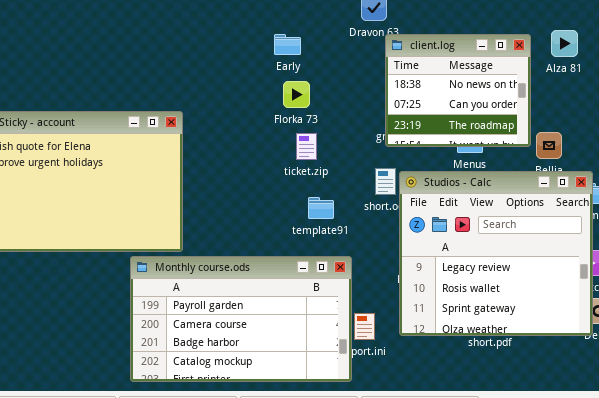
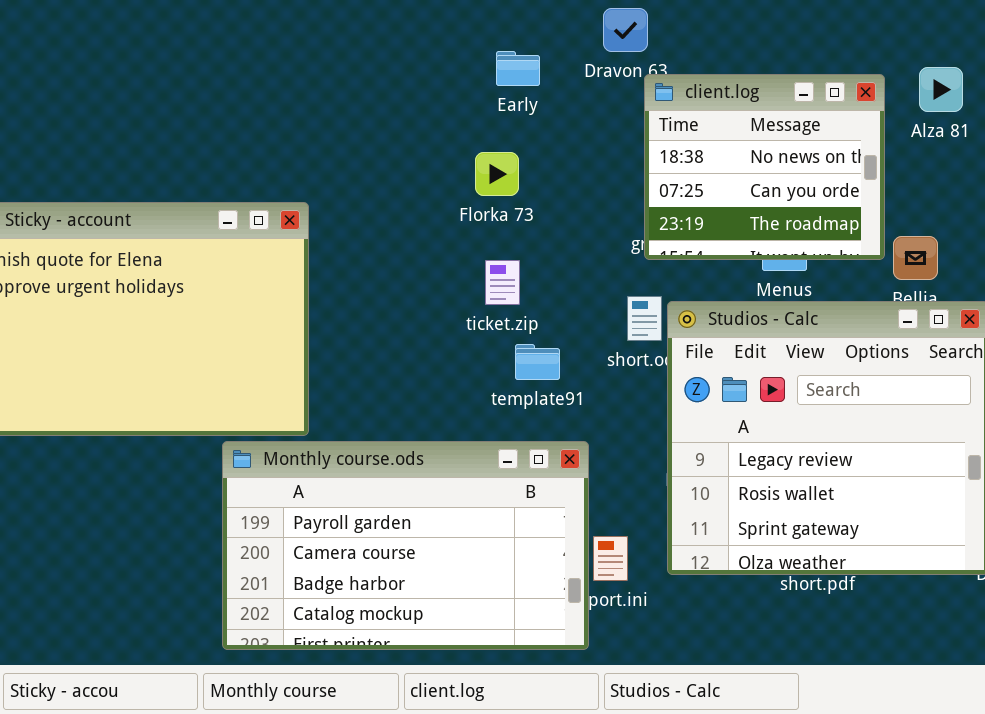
Early: [274,34,301,55] -> [496,51,540,86], moved
ticket.zip: [296,133,317,160] -> [485,260,520,305], moved

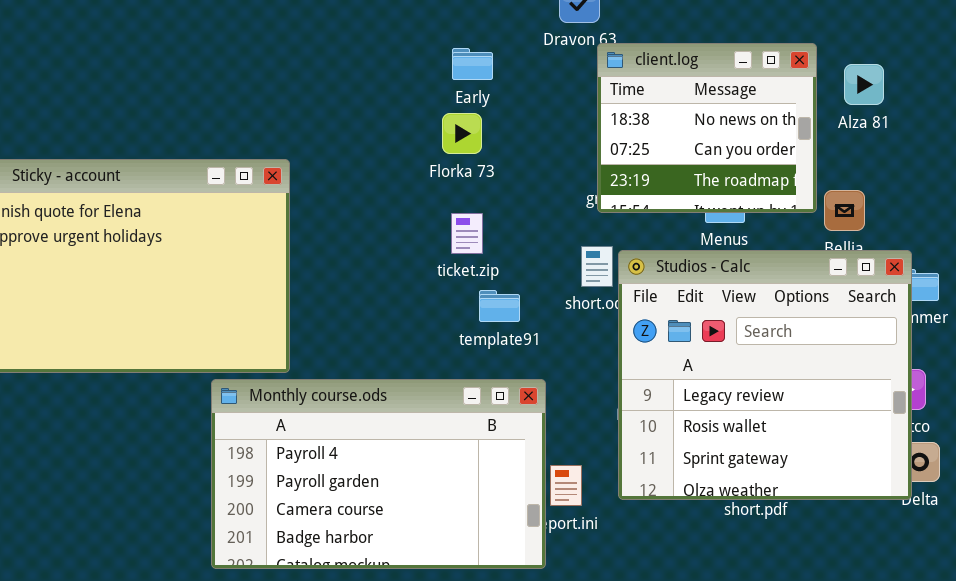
Early: [496,51,540,86] -> [452,48,493,80], moved
Alza 81: [919,67,963,112] -> [844,64,884,105], moved
Monthly course.ods: [222,441,589,650] -> [211,379,546,569], scrolled up 1 row

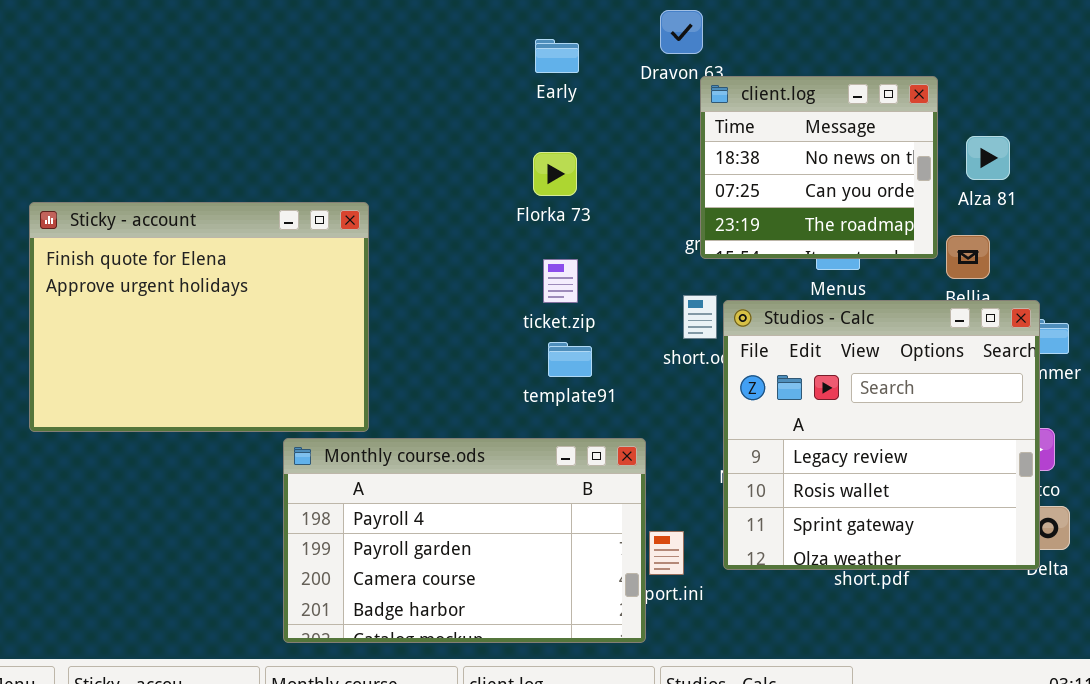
Early: [452,48,493,80] -> [535,39,579,73], moved
Alza 81: [844,64,884,105] -> [966,136,1010,180], moved
template91: [479,290,520,322] -> [548,342,592,377], moved

